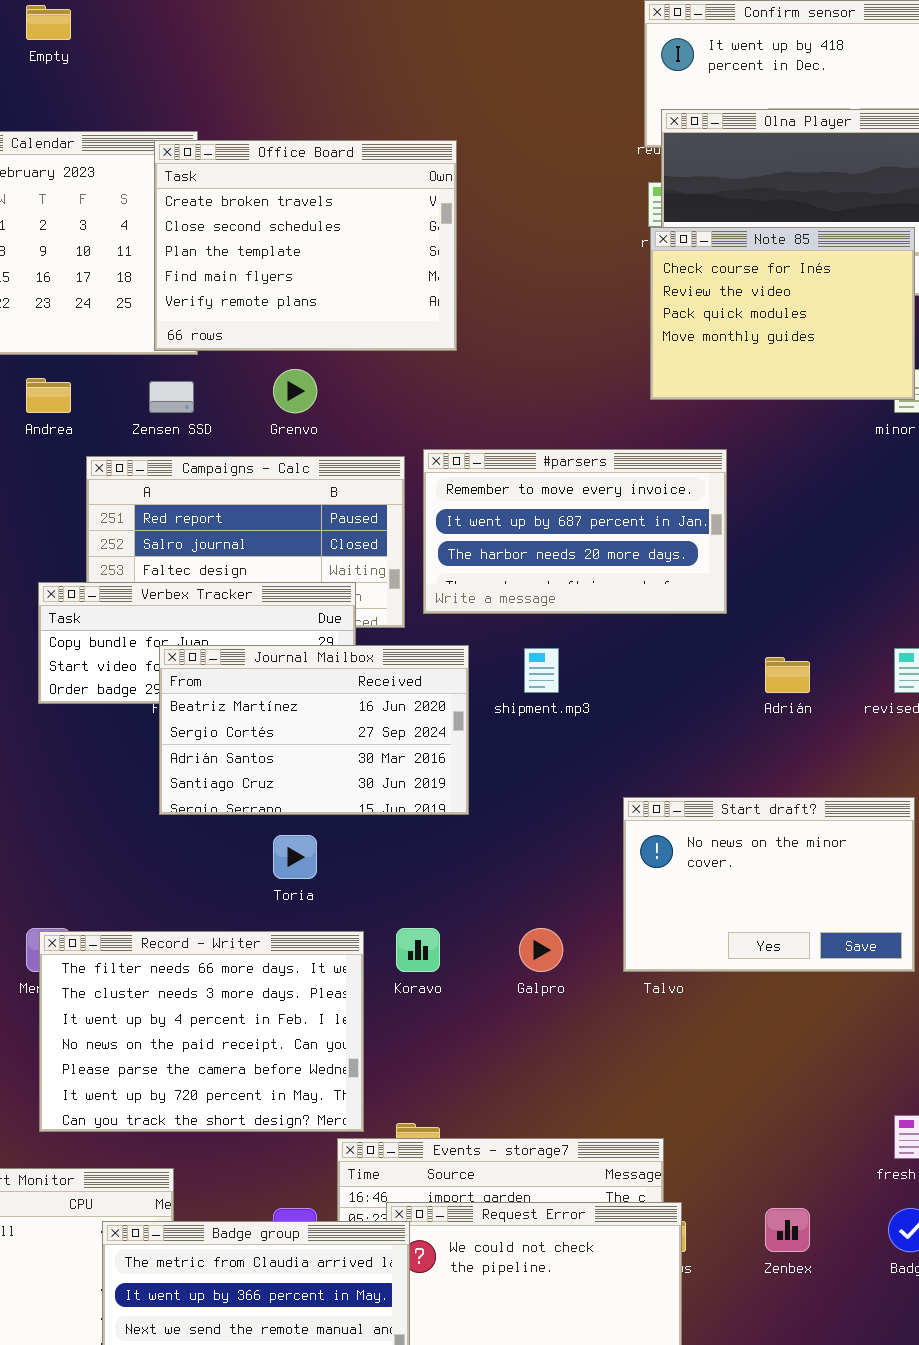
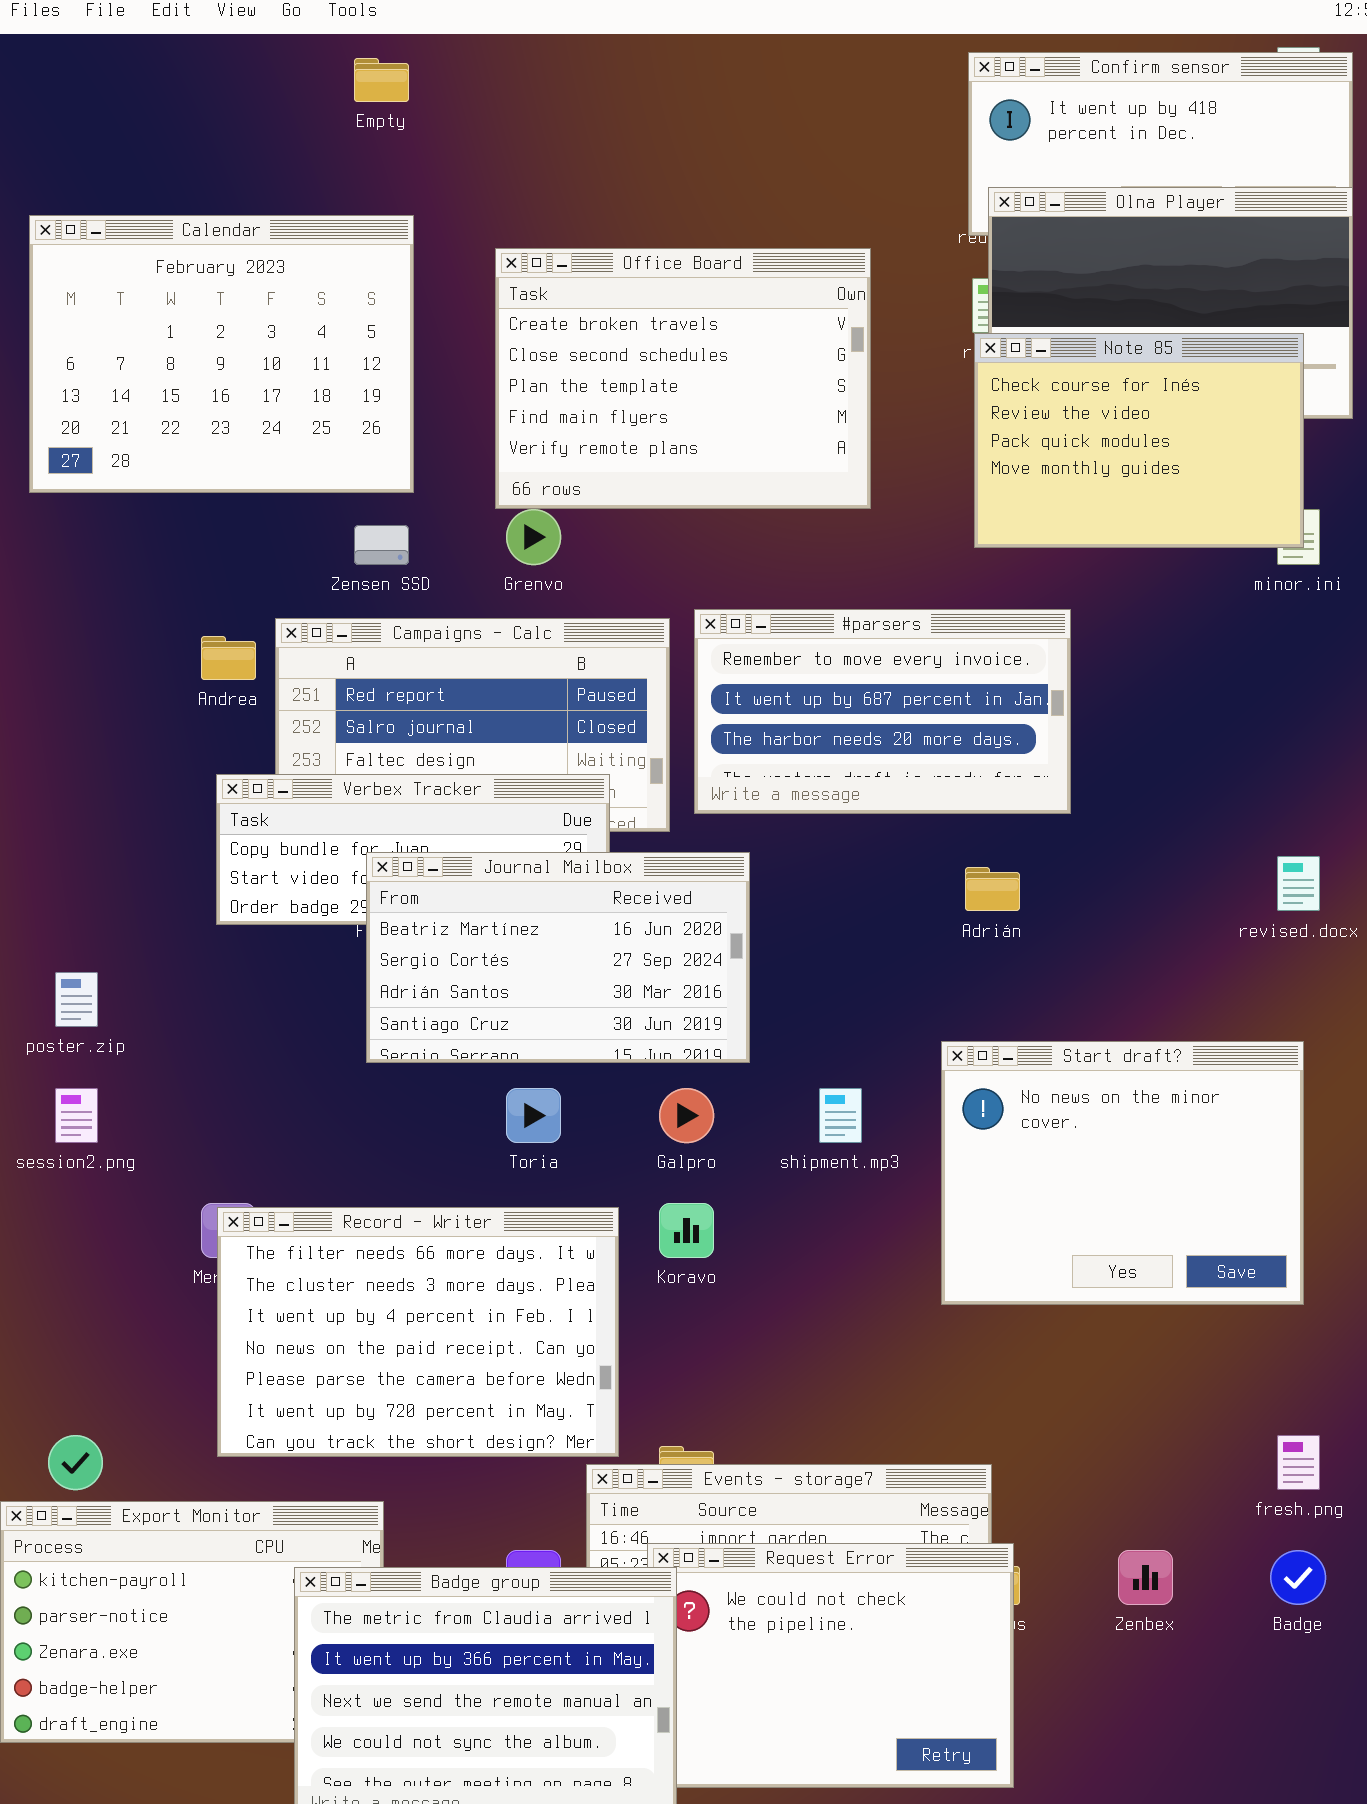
Empty: [26,5,71,40] -> [354,58,409,102], moved
Office Board: [154,140,457,351] -> [495,248,871,509], moved
Andrea: [26,378,71,413] -> [201,636,256,680], moved
shipment.mp3: [524,648,559,693] -> [819,1088,862,1143], moved
Adrián: [765,657,810,693] -> [965,867,1020,911], moved
Start draft?: [623,797,915,972] -> [941,1041,1304,1305], resized
Galpro: [519,928,563,972] -> [659,1088,714,1143], moved

